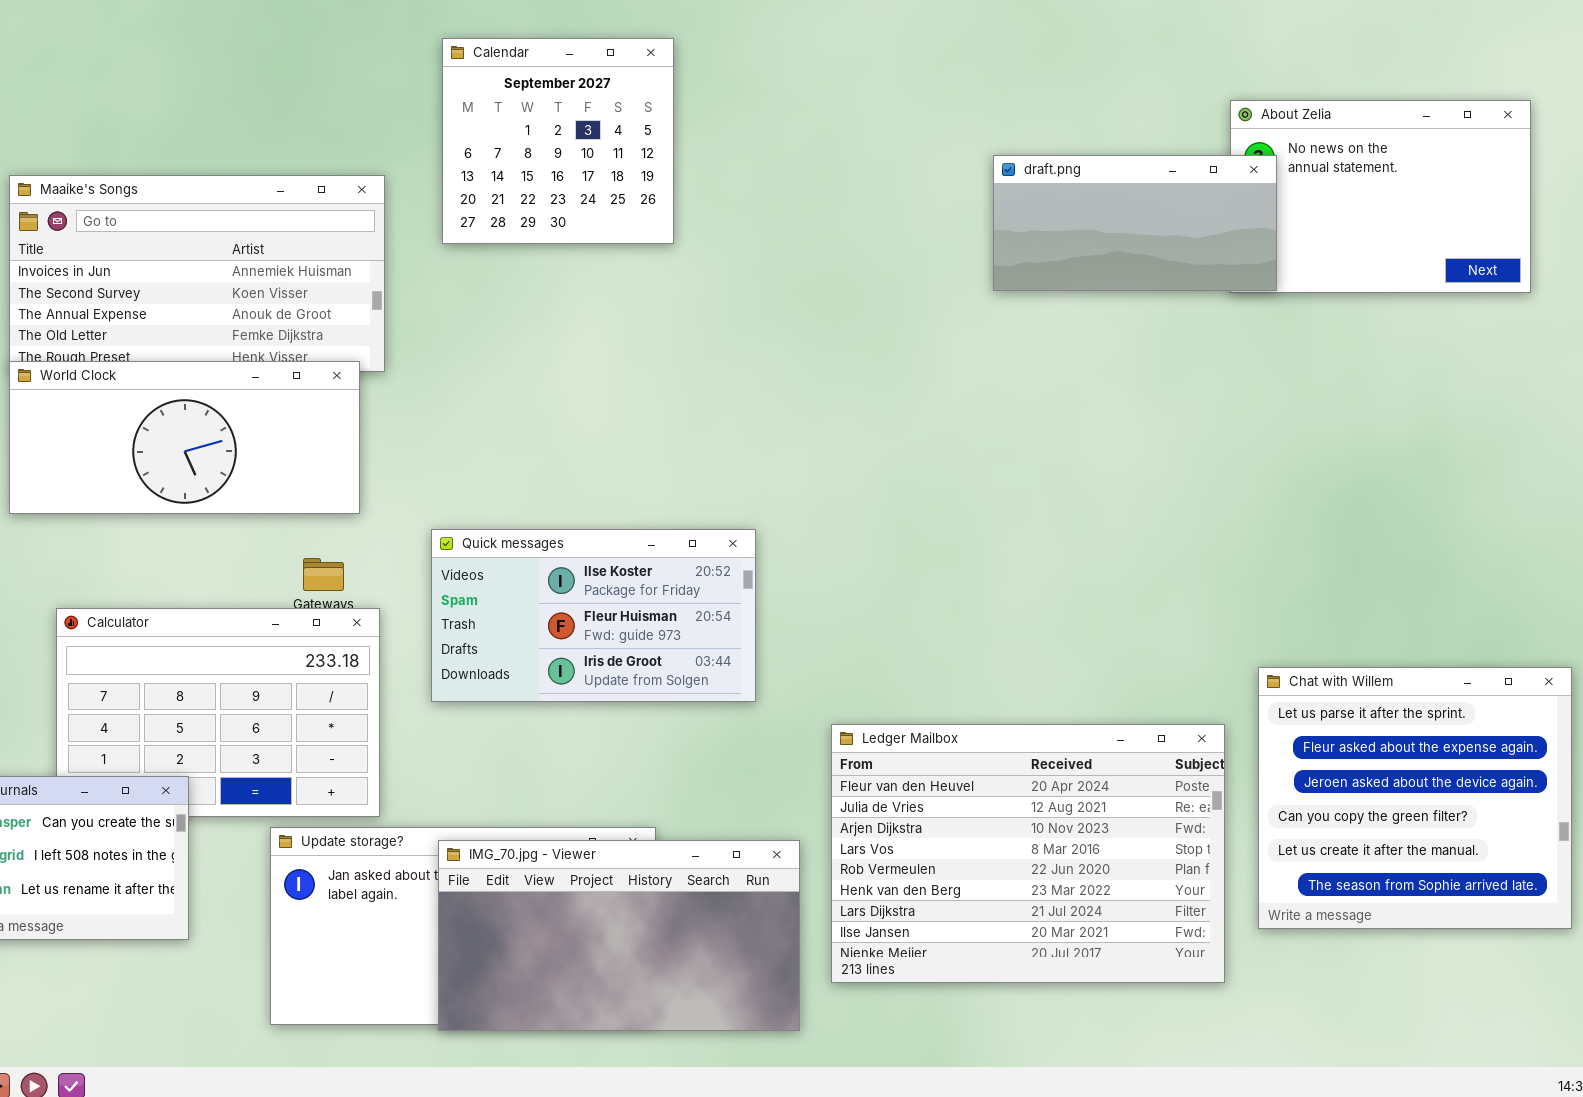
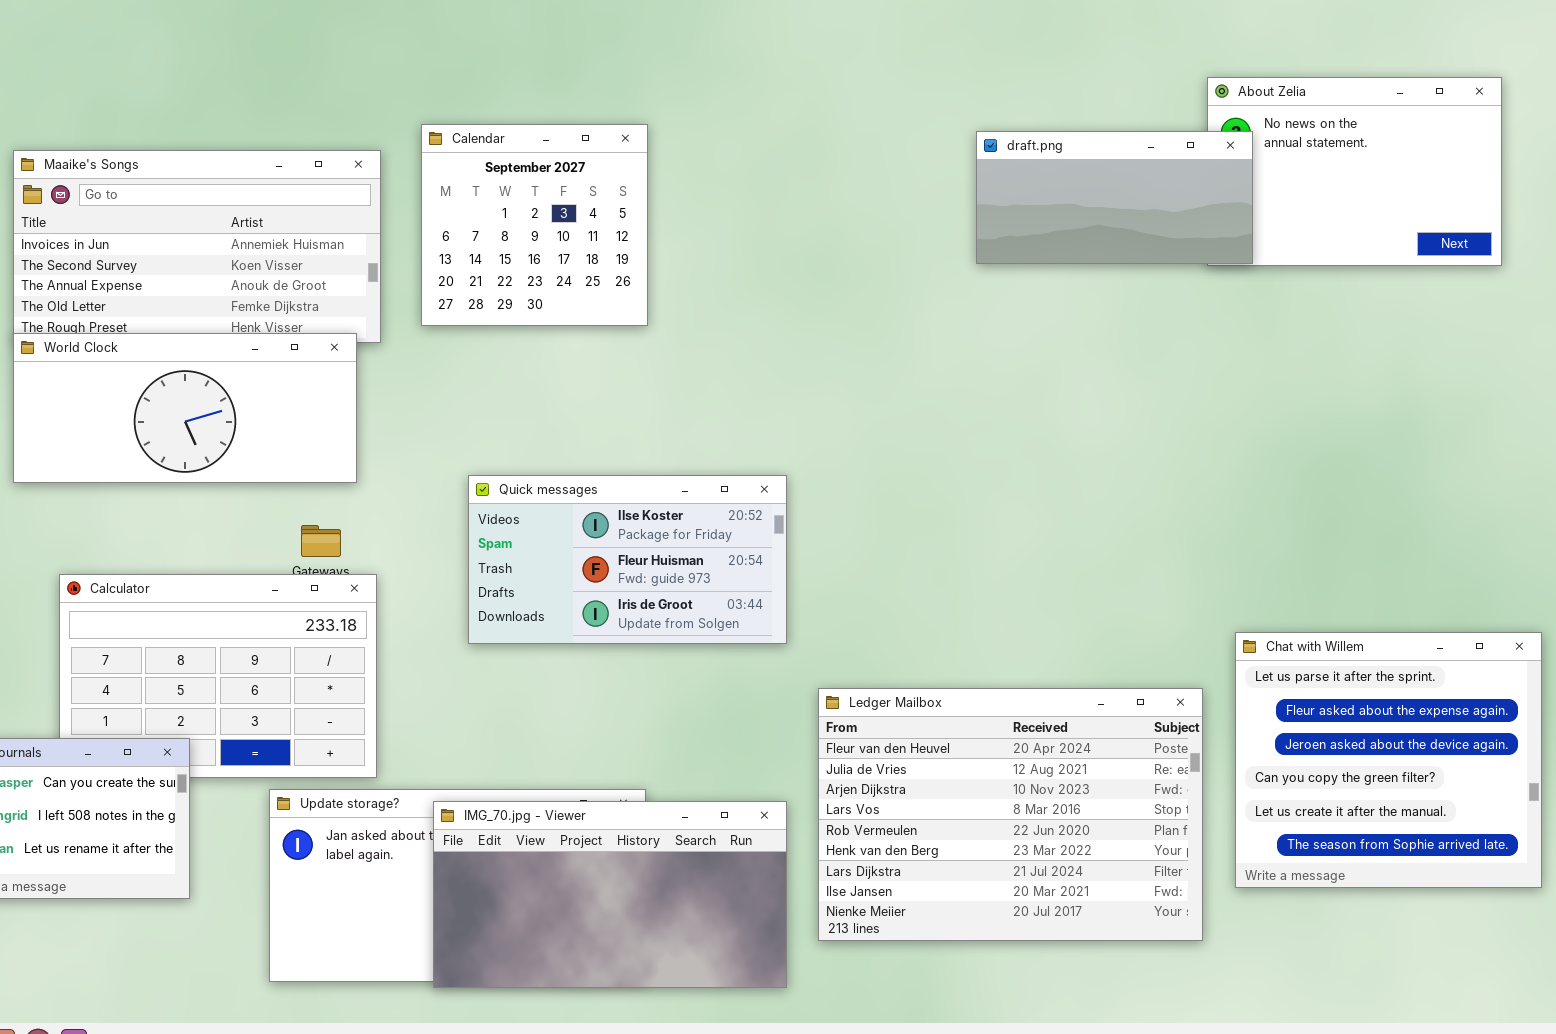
Calendar: [442,38,674,244] -> [421,124,648,326], moved
Quick messages: [431,529,756,702] -> [468,475,787,644], moved

